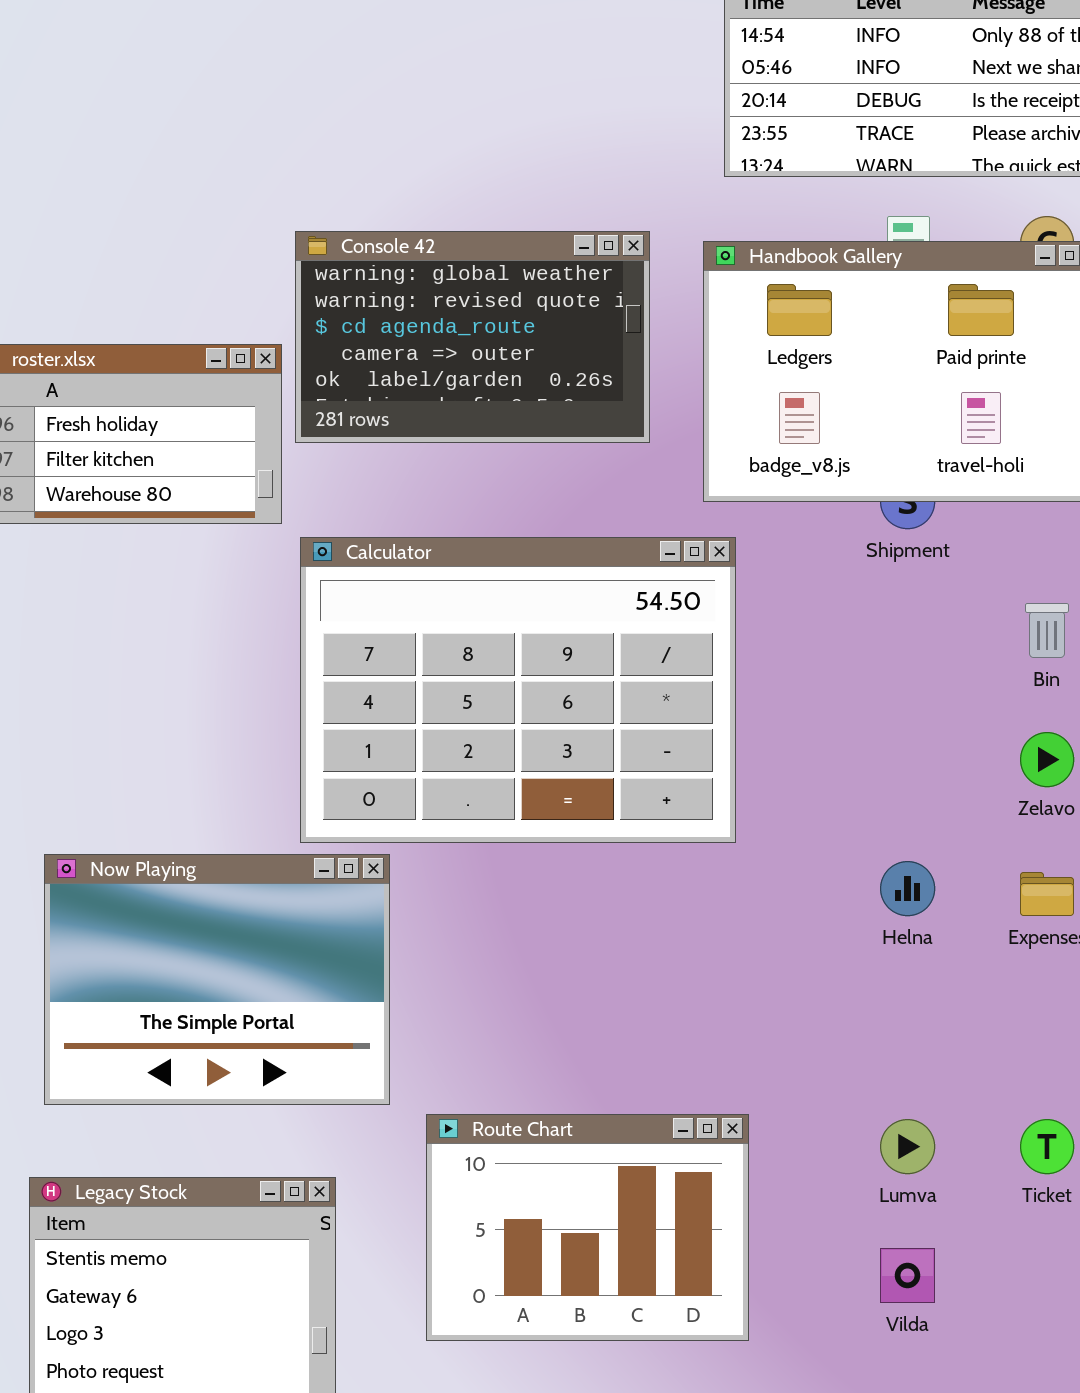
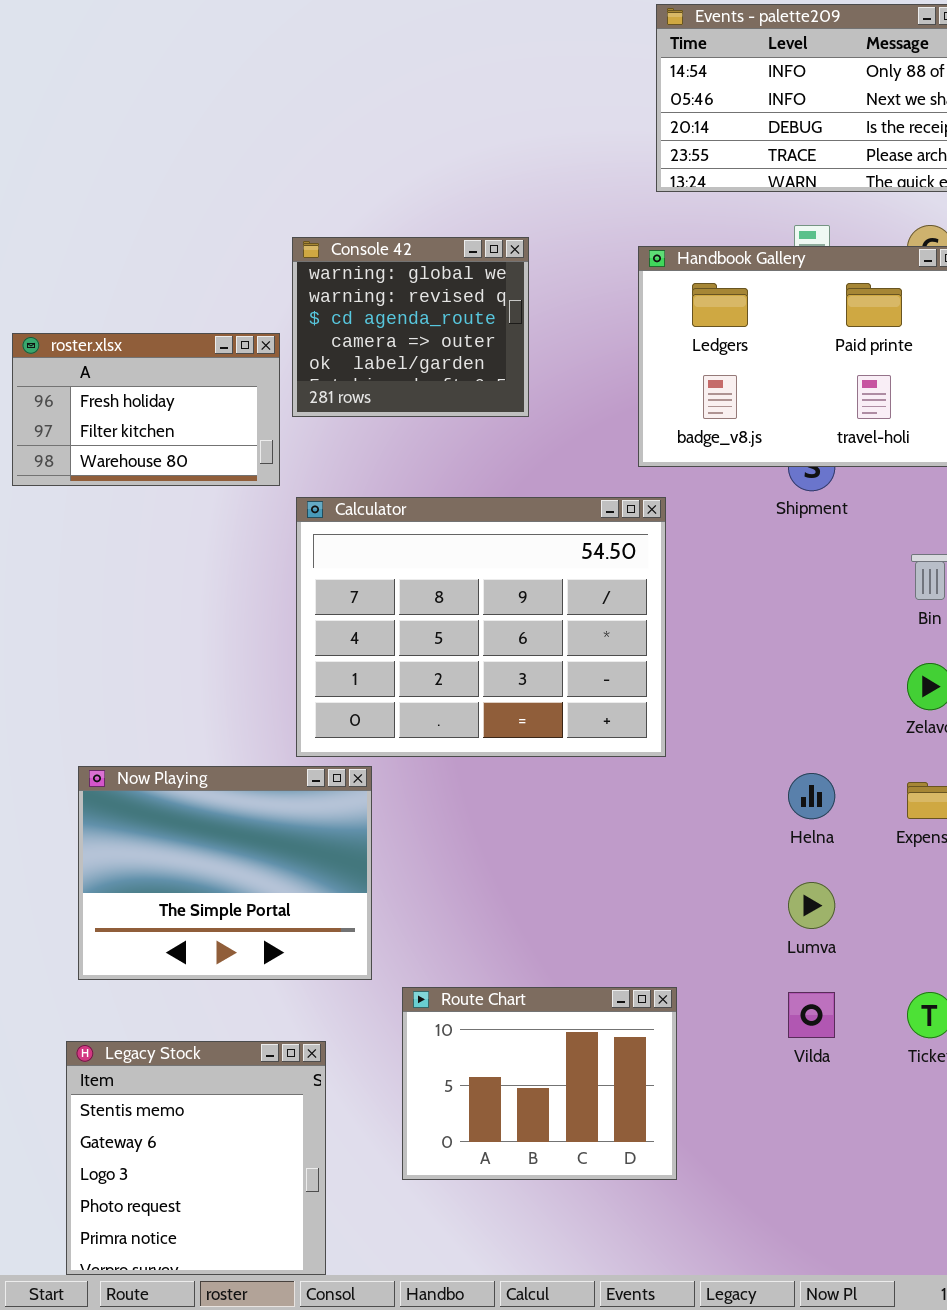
Console 42: [295,231,650,443] -> [292,237,529,417], resized
Lumva: [880,1119,935,1174] -> [788,882,835,929], moved
Vilda: [880,1248,935,1303] -> [788,992,835,1038], moved

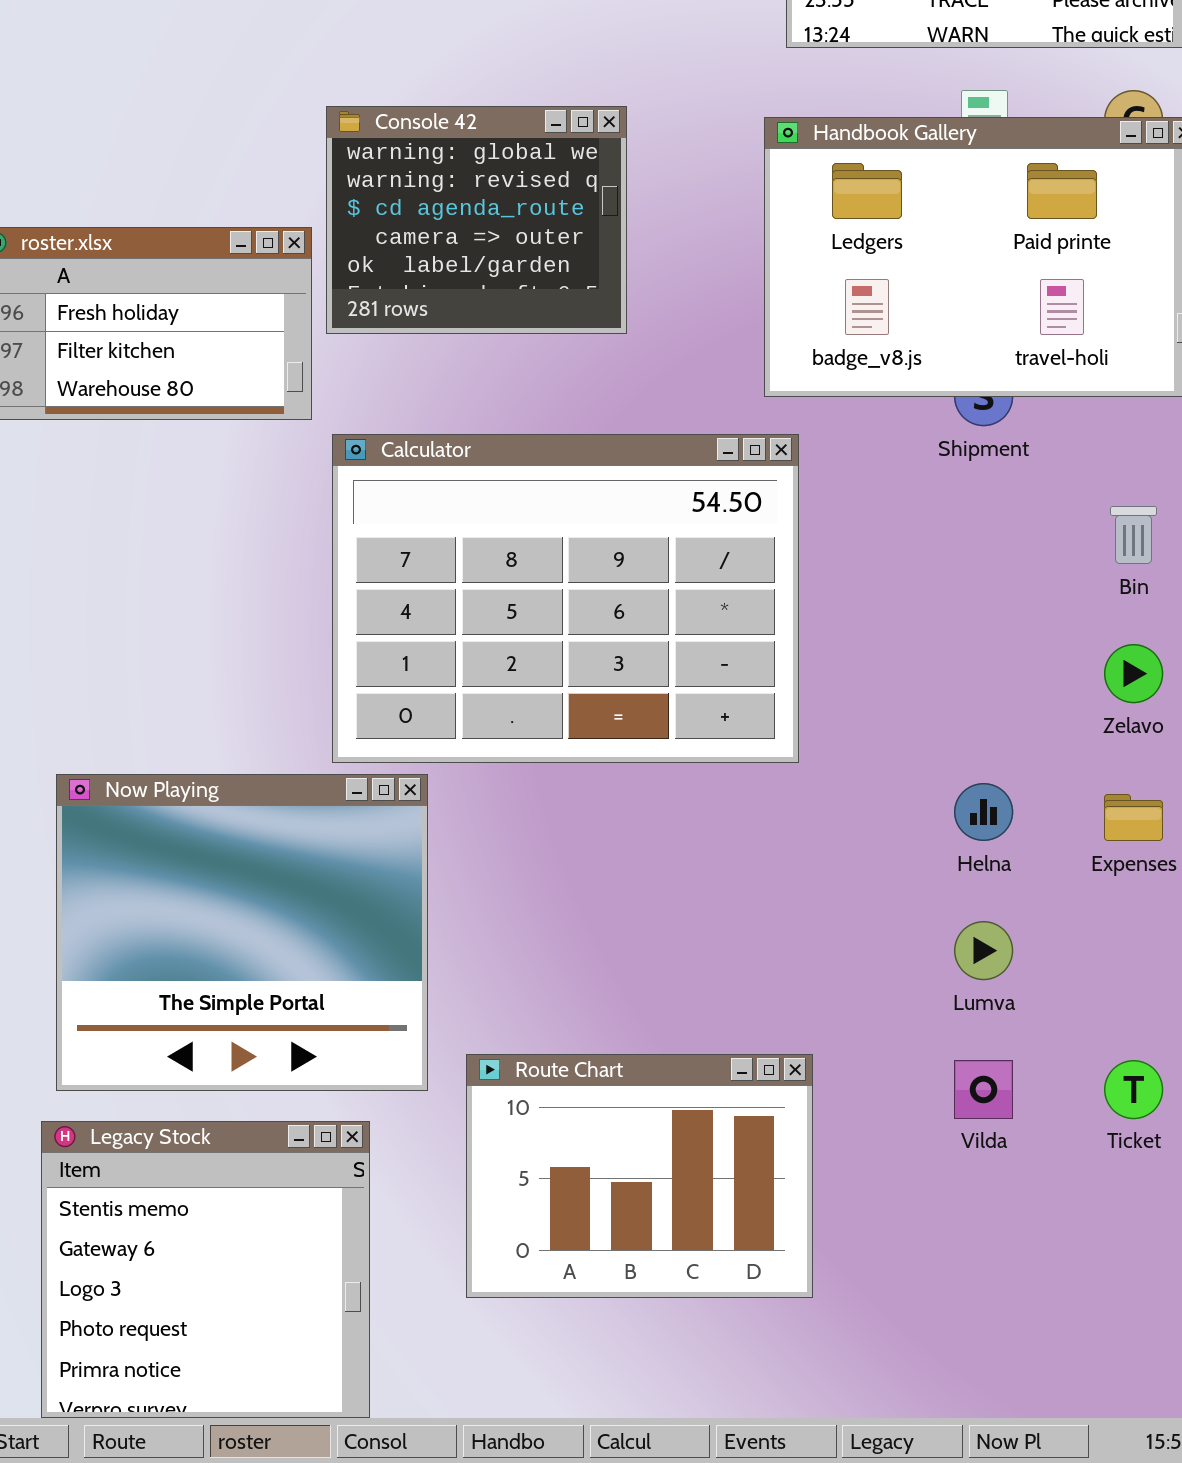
Now Playing: [78,766,372,980] -> [56,774,428,1091], resized

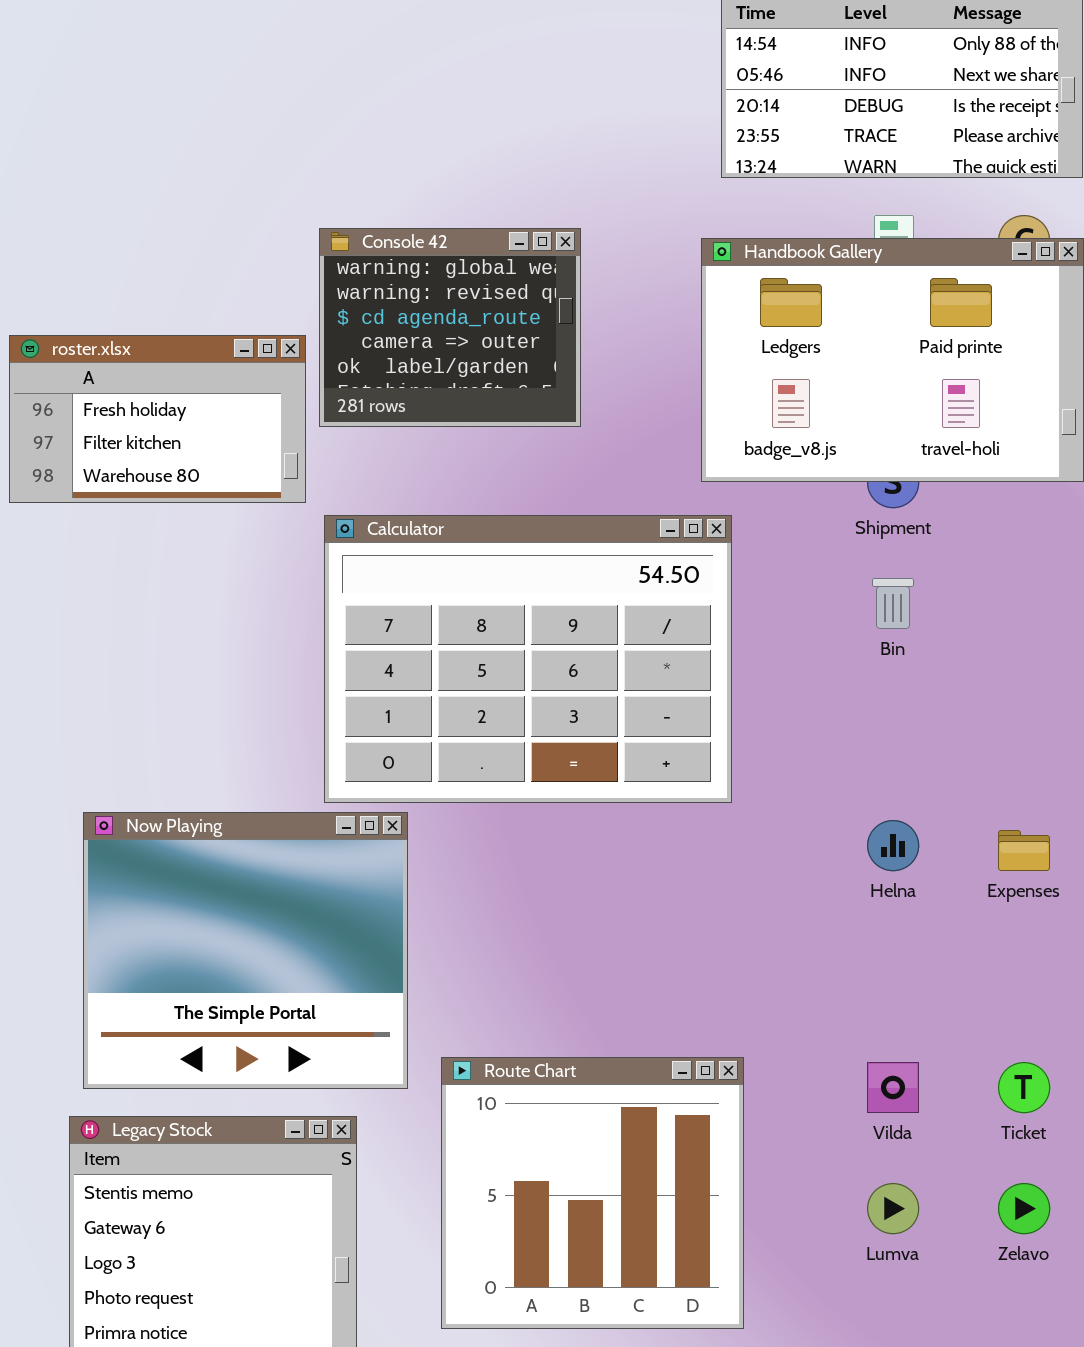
Bin: [1110,506,1157,564] -> [872,578,914,629], moved
Zelavo: [1104,644,1163,703] -> [998,1183,1050,1234], moved
Lumva: [954,921,1013,980] -> [867,1183,919,1234], moved
Route Chart: [466,1054,813,1298] -> [441,1057,744,1329], resized

